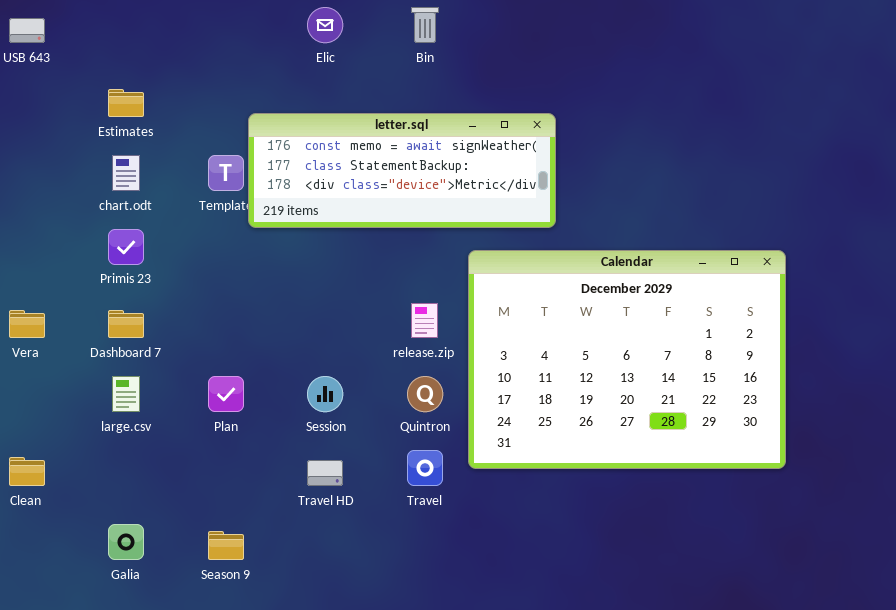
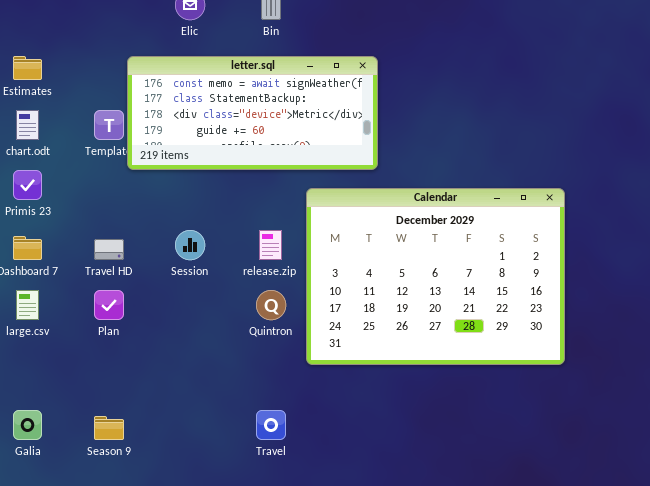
letter.sql: [248,113,556,228] -> [127,56,378,170], resized
Session: [307,376,343,412] -> [175,230,205,260], moved
Travel: [407,450,443,486] -> [256,410,286,440], moved
Travel HD: [307,460,343,486] -> [94,239,124,260], moved

